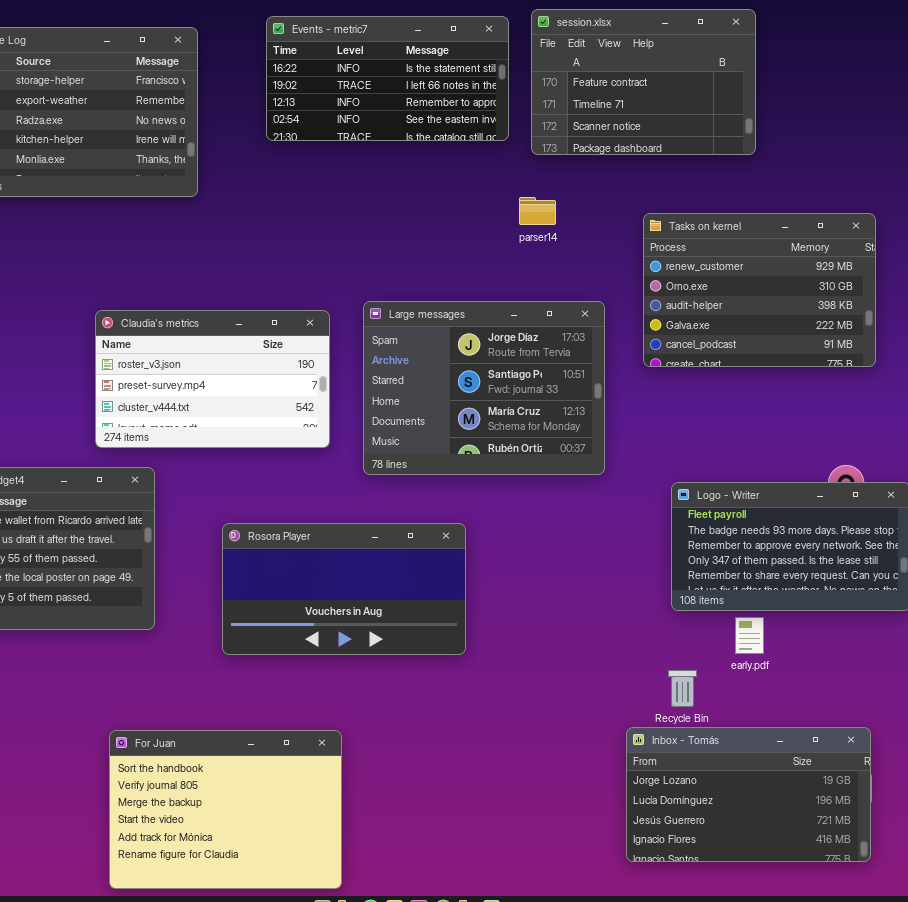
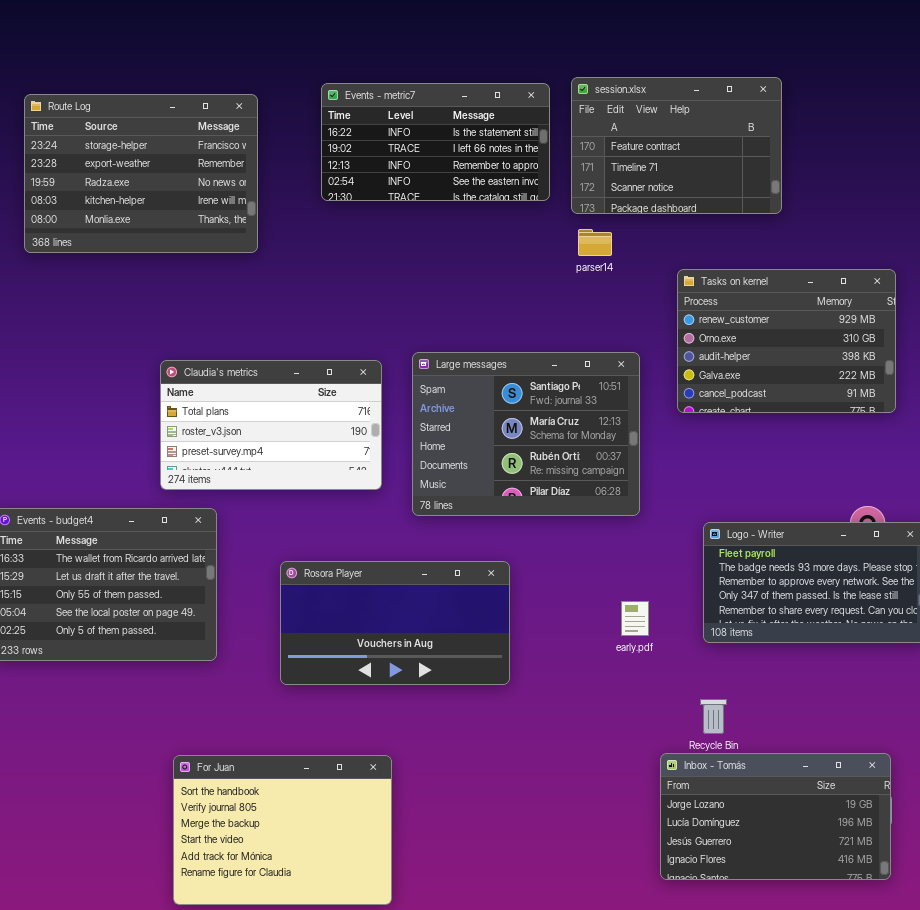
parser14: [519,197,556,225] -> [578,229,612,256], moved
Large messages: [363,301,605,475] -> [412,352,640,516], scrolled down 1 row
Claudia's metrics: [95,310,330,448] -> [160,360,382,490], scrolled up 1 row
early.pdf: [735,617,764,654] -> [621,601,649,636], moved

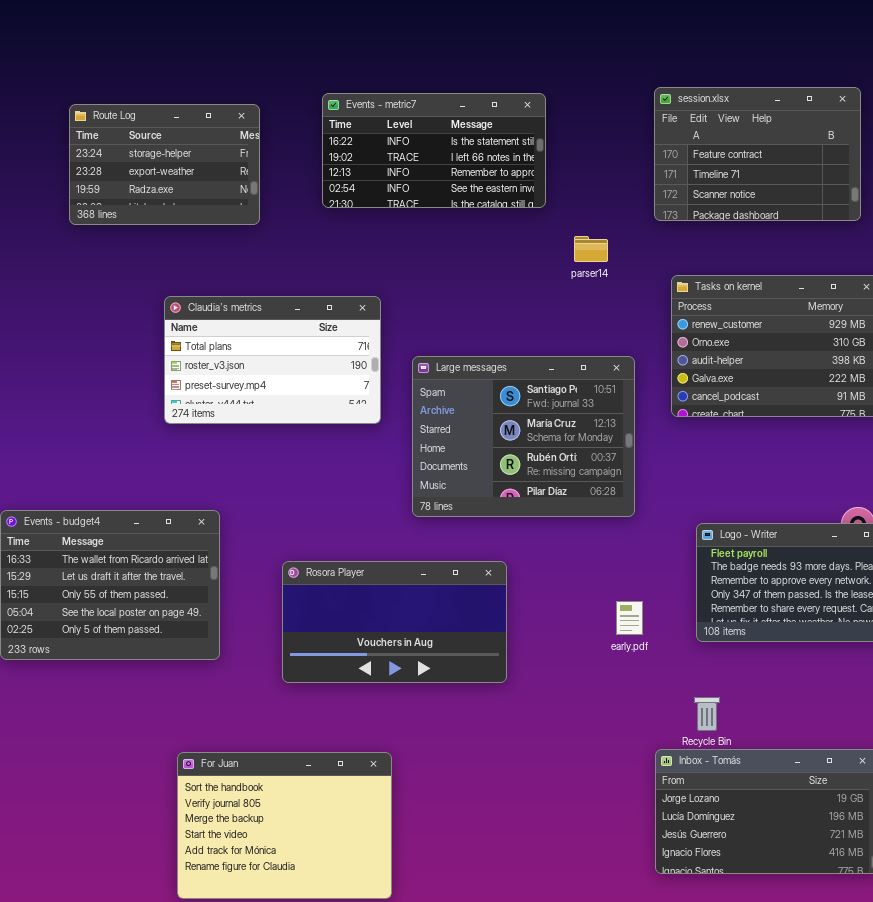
session.xlsx: [571,77,782,214] -> [654,87,861,221], moved
Route Log: [24,94,258,253] -> [69,104,260,225], resized
Claudia's metrics: [160,360,382,490] -> [164,296,381,424], moved

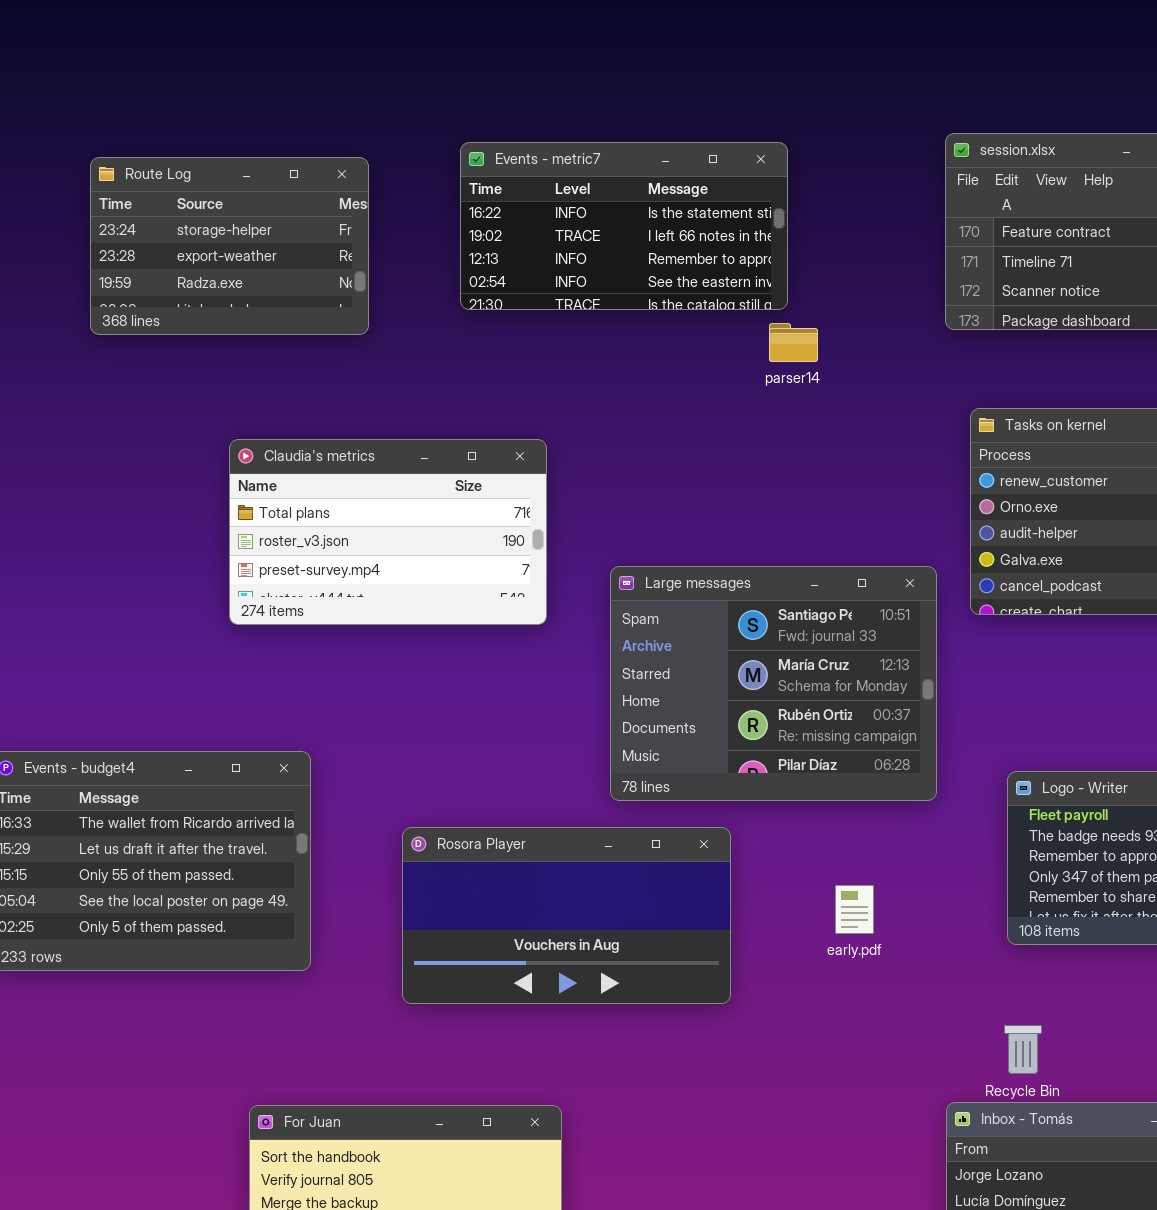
parser14: [574,236,608,262] -> [769,323,818,362], moved
Large messages: [412,356,635,517] -> [610,566,937,801], moved
early.pdf: [616,601,643,635] -> [835,885,874,934], moved

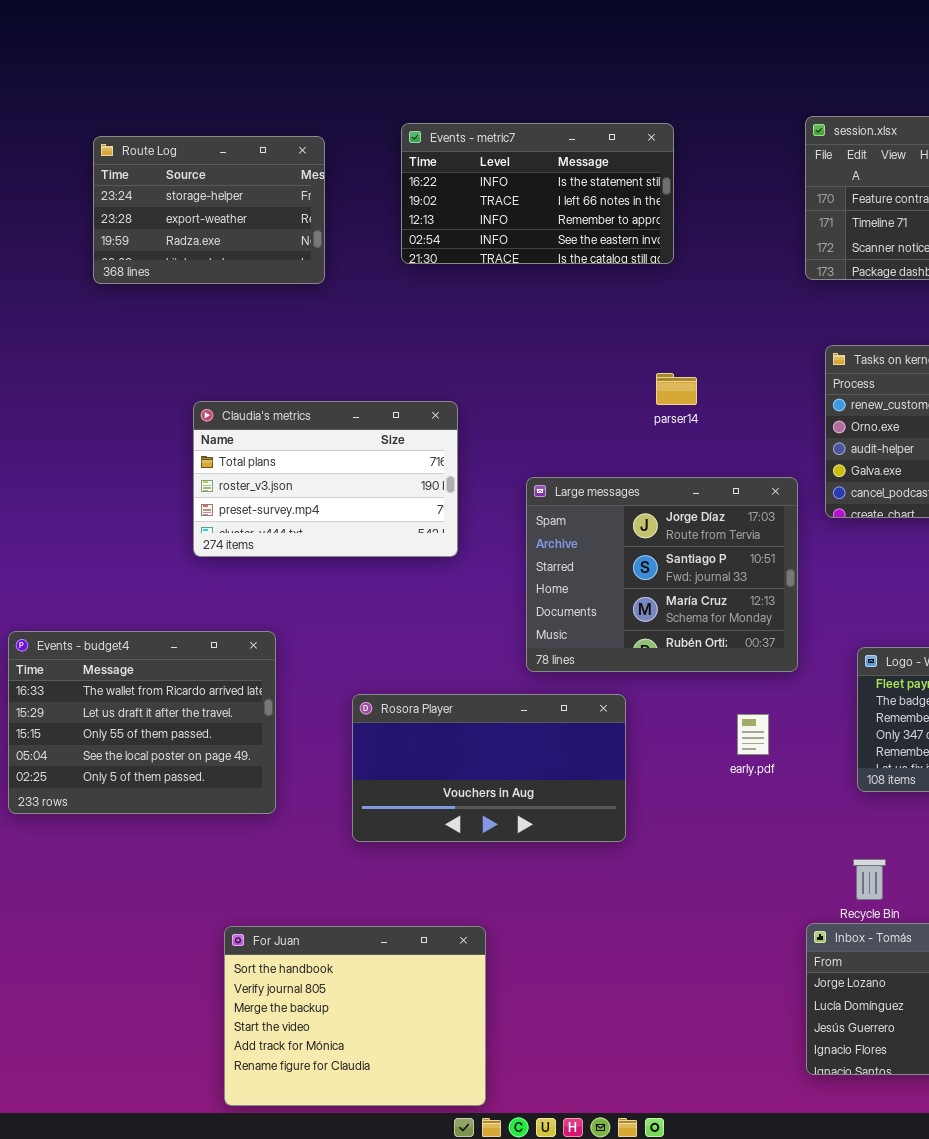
parser14: [769,323,818,362] -> [656,373,697,405], moved
Claudia's metrics: [229,439,547,625] -> [193,401,458,557], moved
Large messages: [610,566,937,801] -> [526,477,798,672], scrolled up 1 row
early.pdf: [835,885,874,934] -> [737,714,769,755], moved

